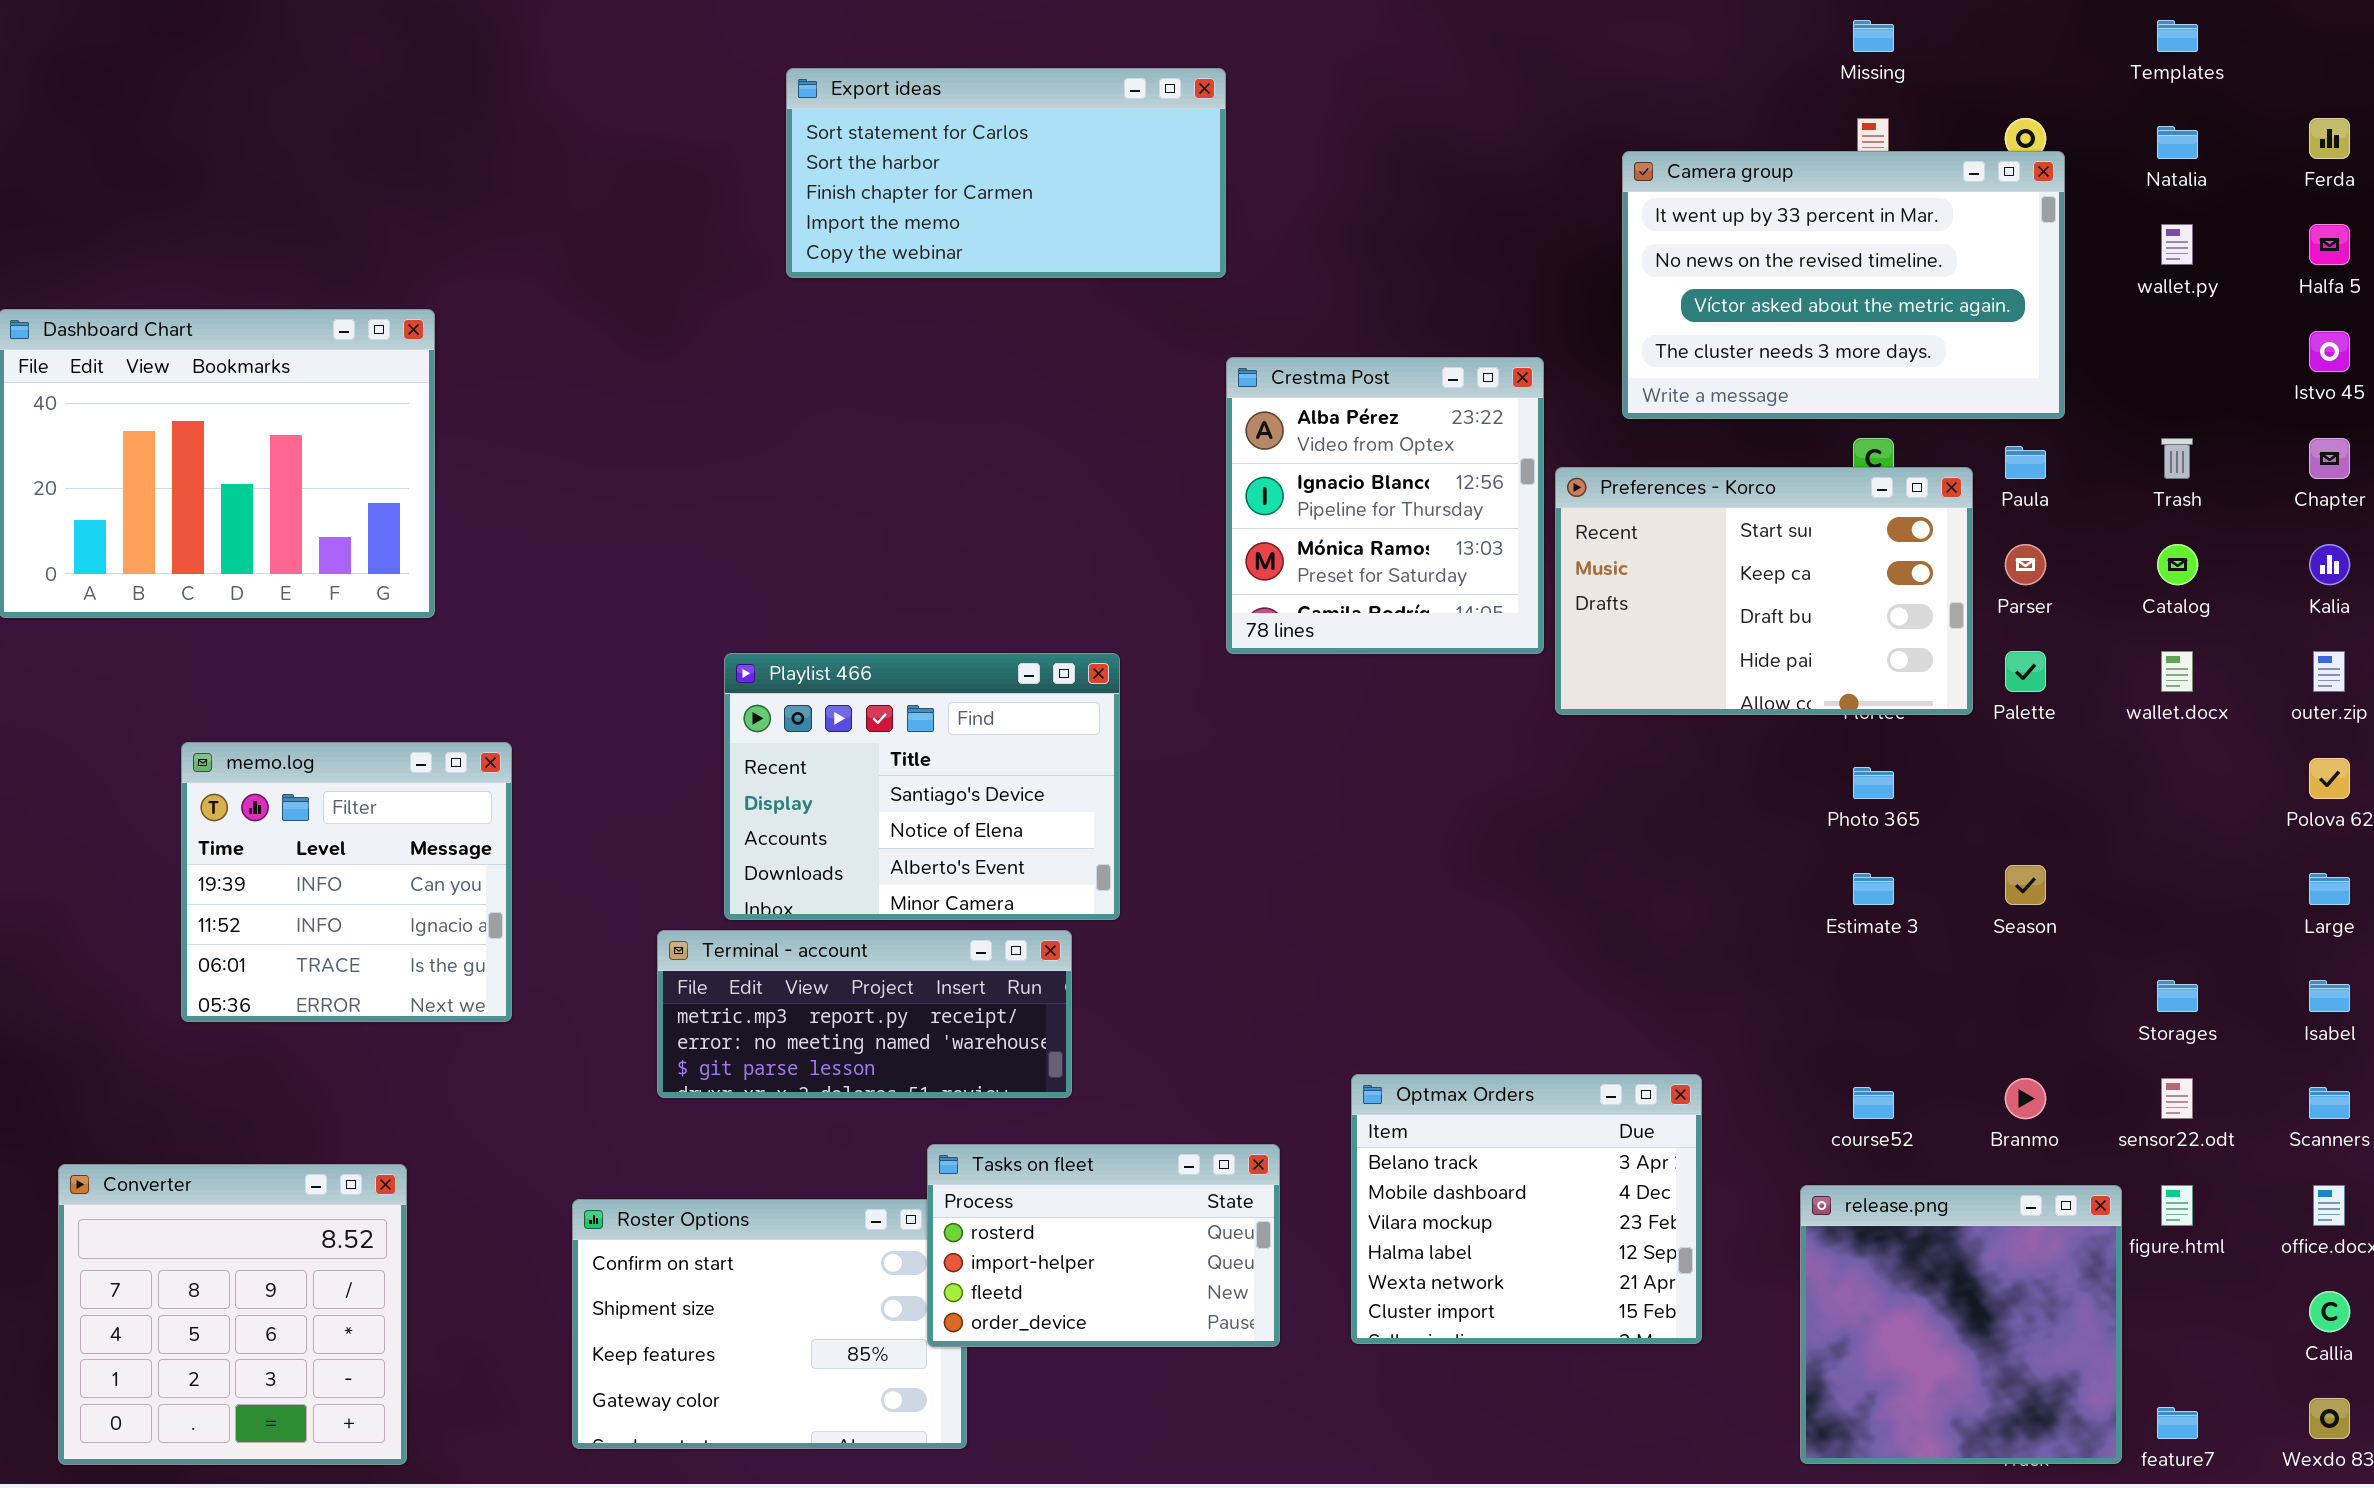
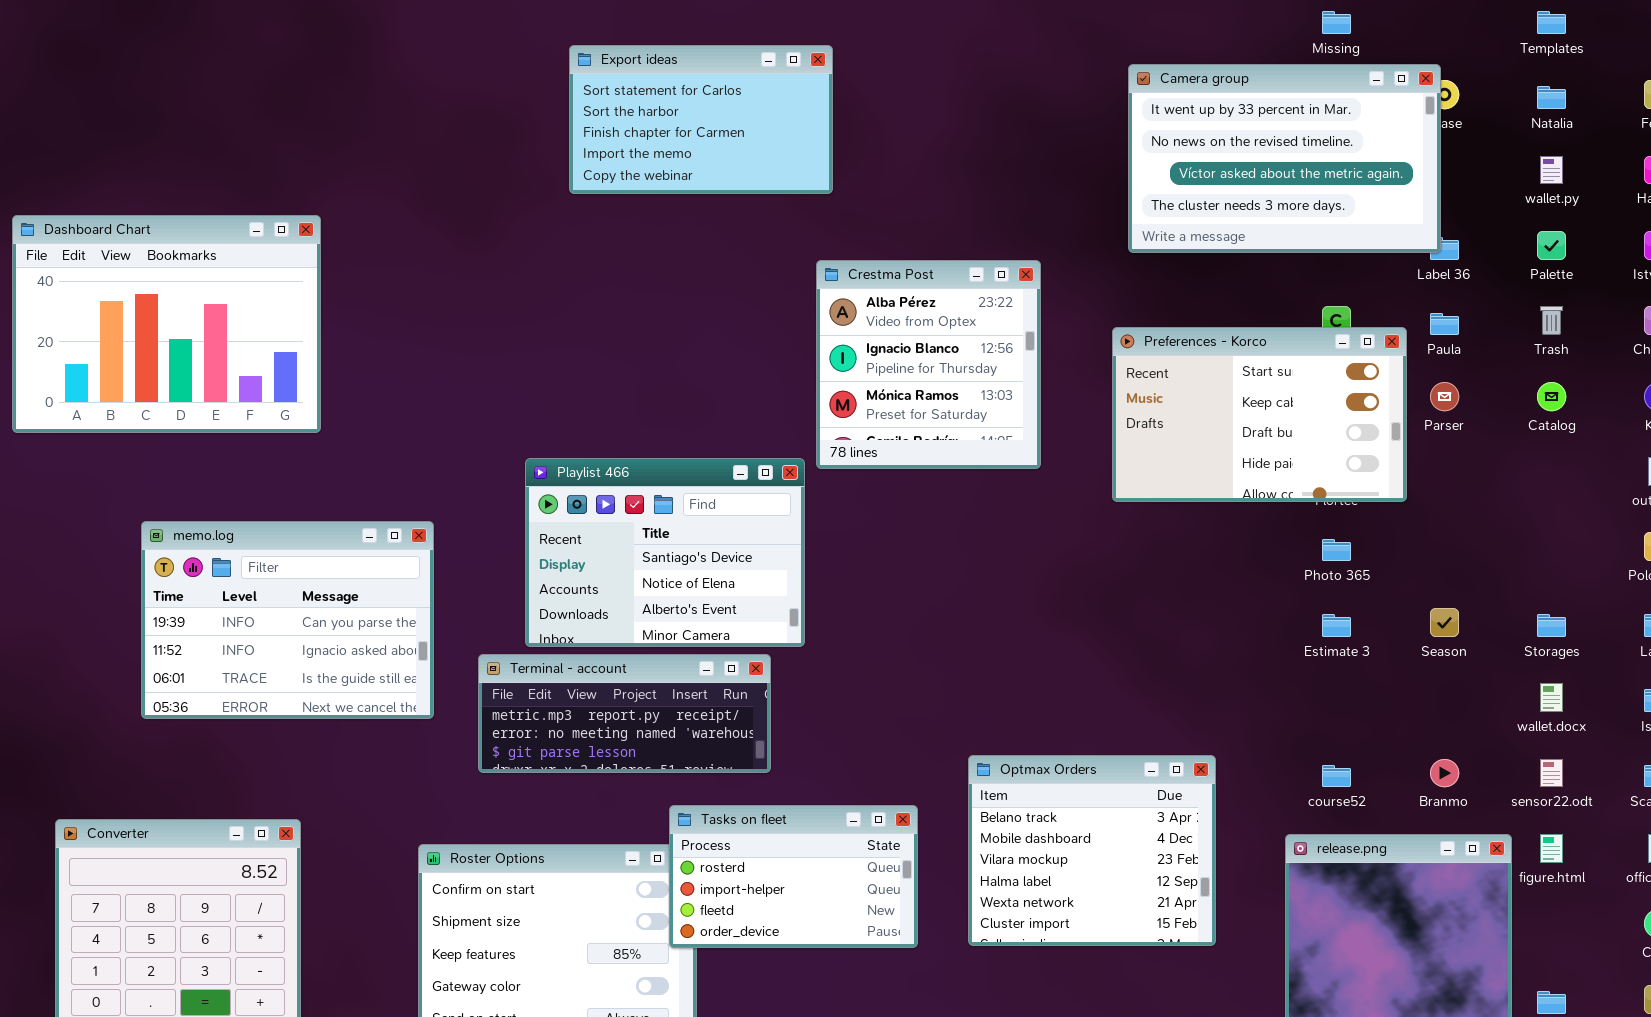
Export ideas: [786,68,1226,278] -> [569,45,833,194], resized
Camera group: [1622,151,2065,419] -> [1128,64,1441,253], moved
Crestma Post: [1226,357,1544,654] -> [816,260,1041,469], moved
Palette: [2005,651,2046,692] -> [1537,231,1566,260], moved
wallet.docx: [2161,651,2193,692] -> [1540,683,1563,712], moved
memo.log: [181,742,512,1022] -> [141,521,434,719], resized
Storages: [2157,980,2198,1012] -> [1537,614,1566,637], moved

